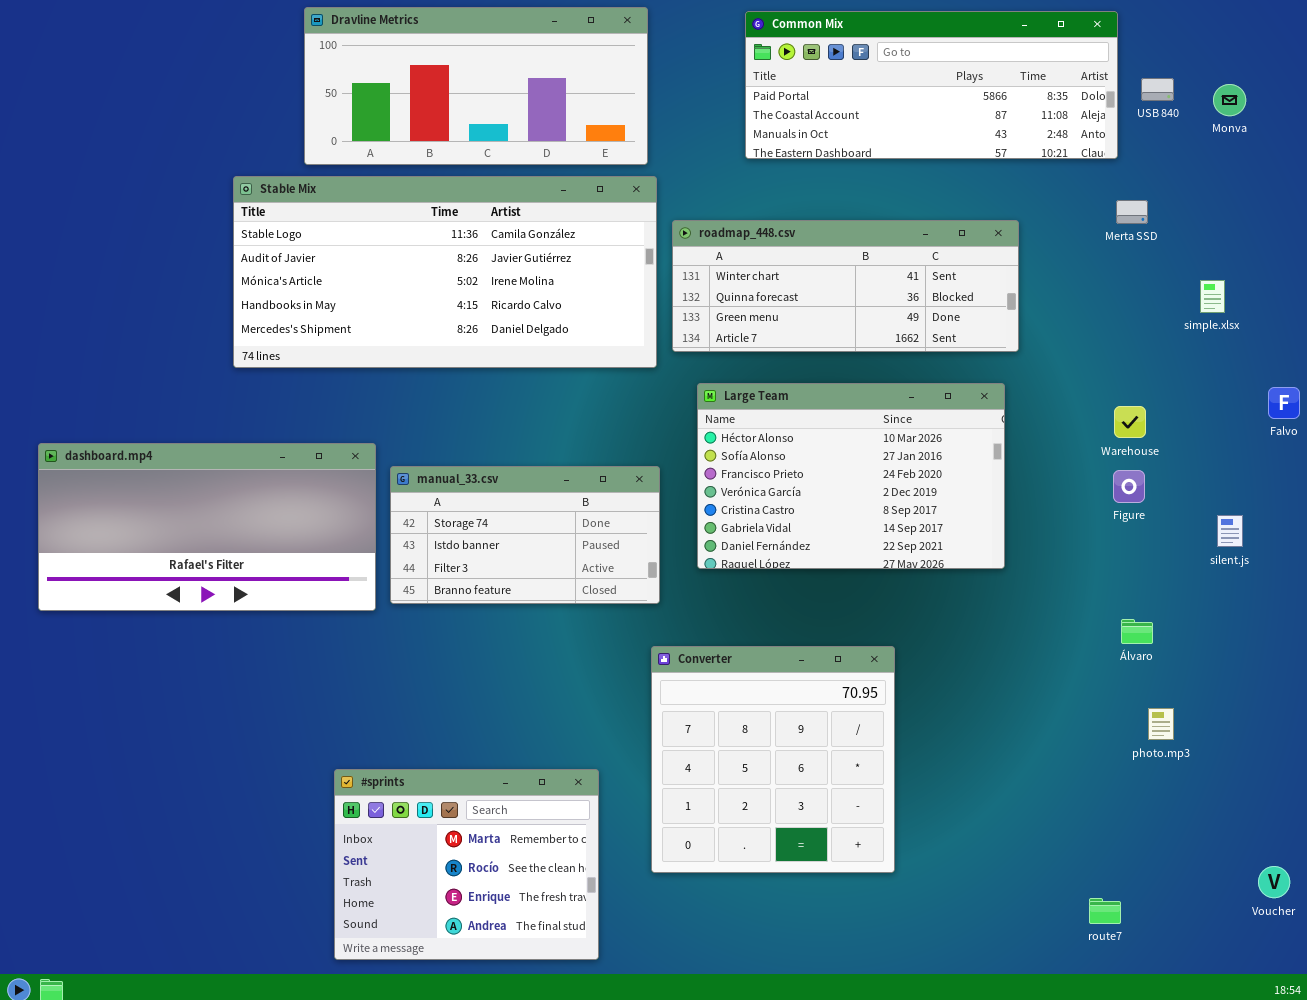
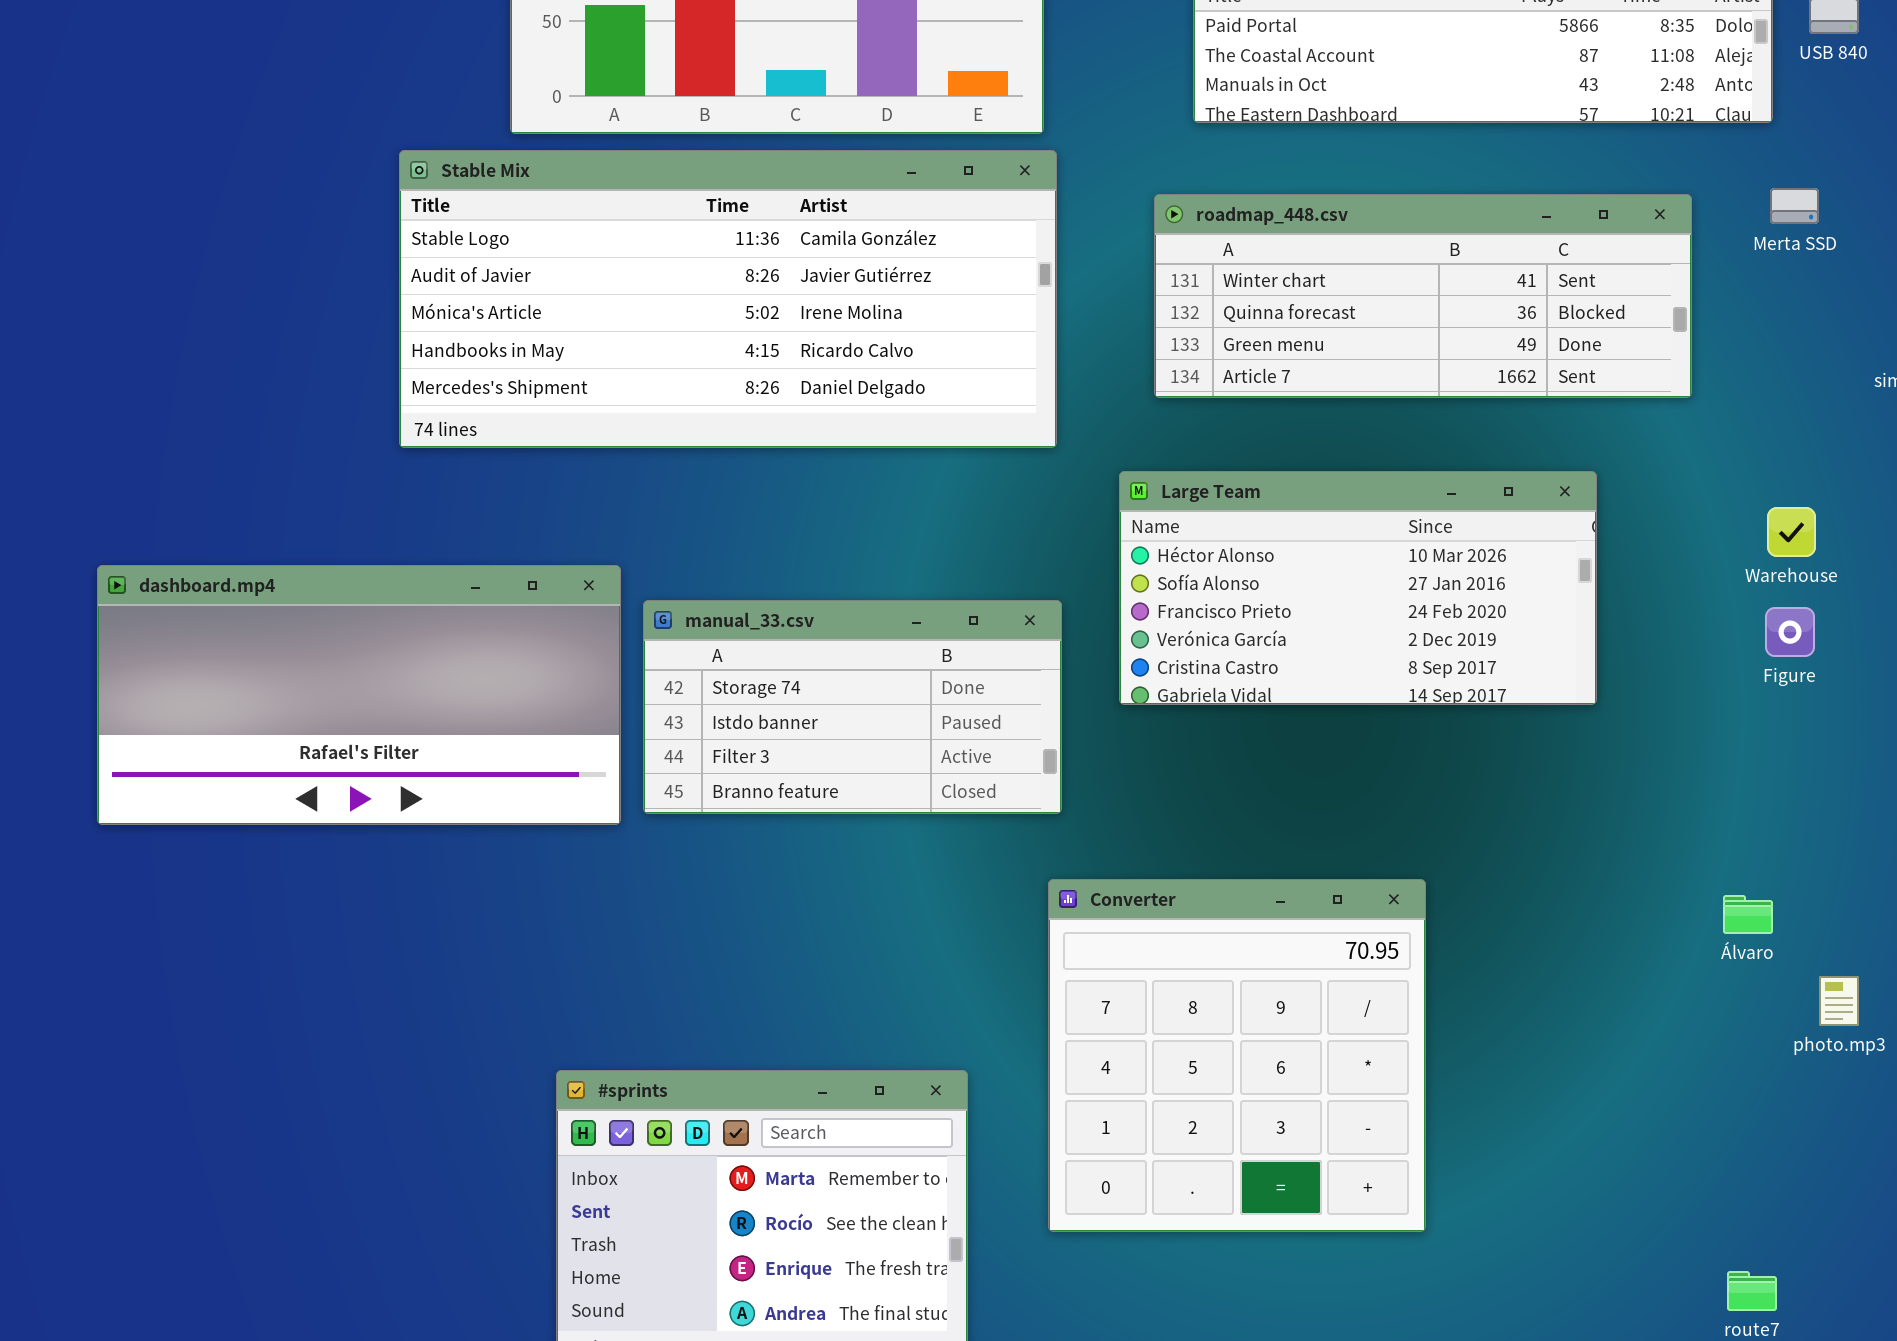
roadmap_448.csv: [672,220,1019,352] -> [1154,194,1692,398], moved
Large Team: [697,383,1005,569] -> [1119,471,1597,705], resized
Álvaro: [1121,619,1153,644] -> [1723,895,1773,934], moved

